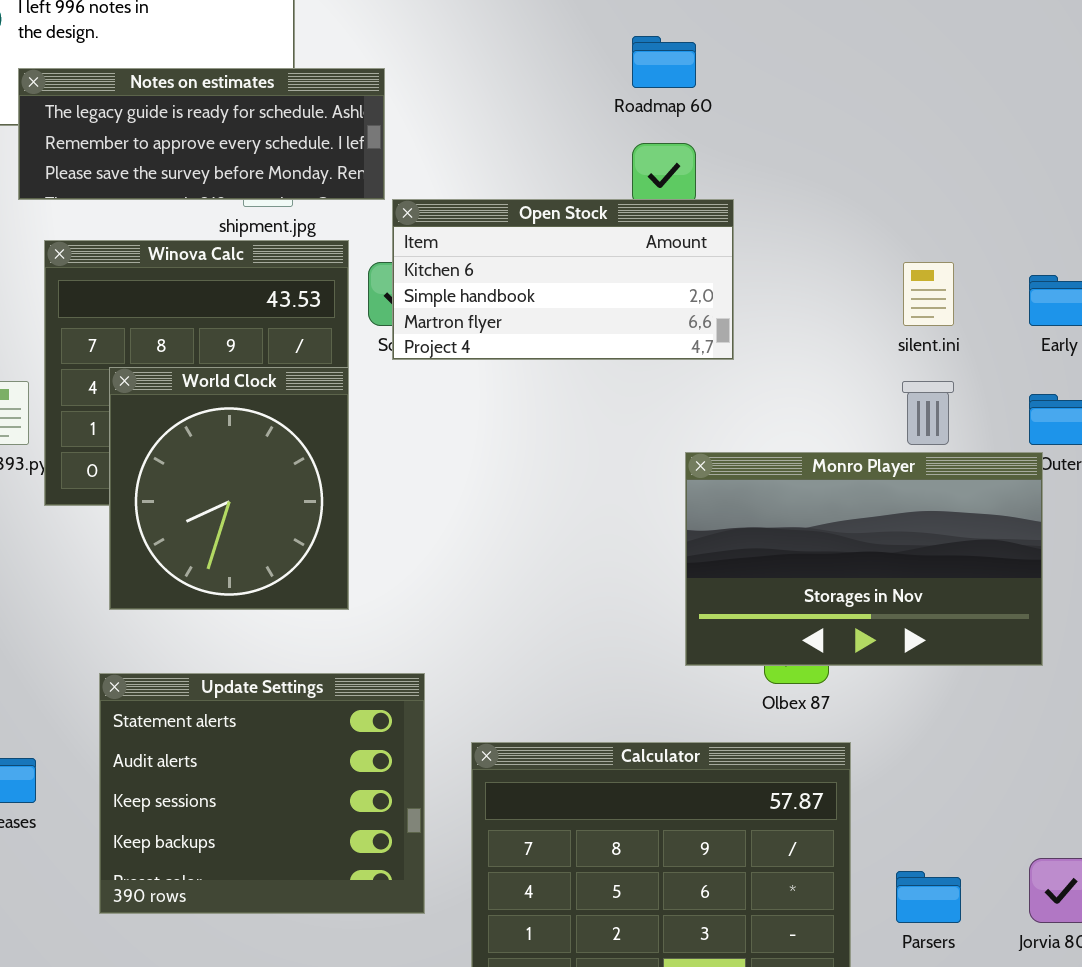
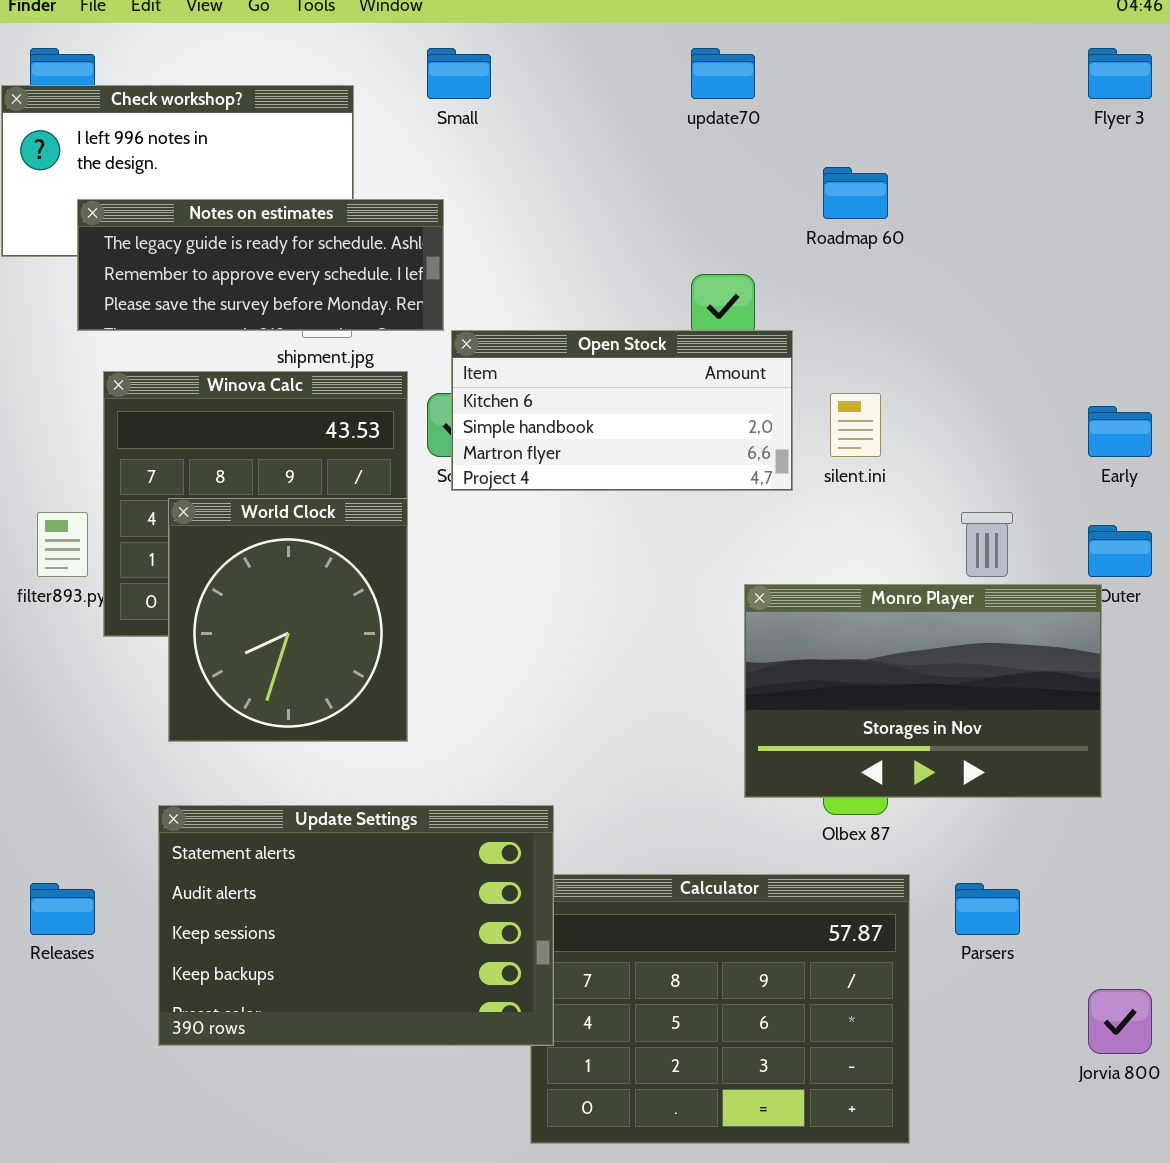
Roadmap 60: [632,36,696,88] -> [823,167,888,219], moved
silent.ini: [903,262,954,326] -> [830,393,881,457], moved
Update Settings: [99,673,425,914] -> [158,805,554,1046], resized
Parsers: [896,871,961,923] -> [955,883,1020,935], moved

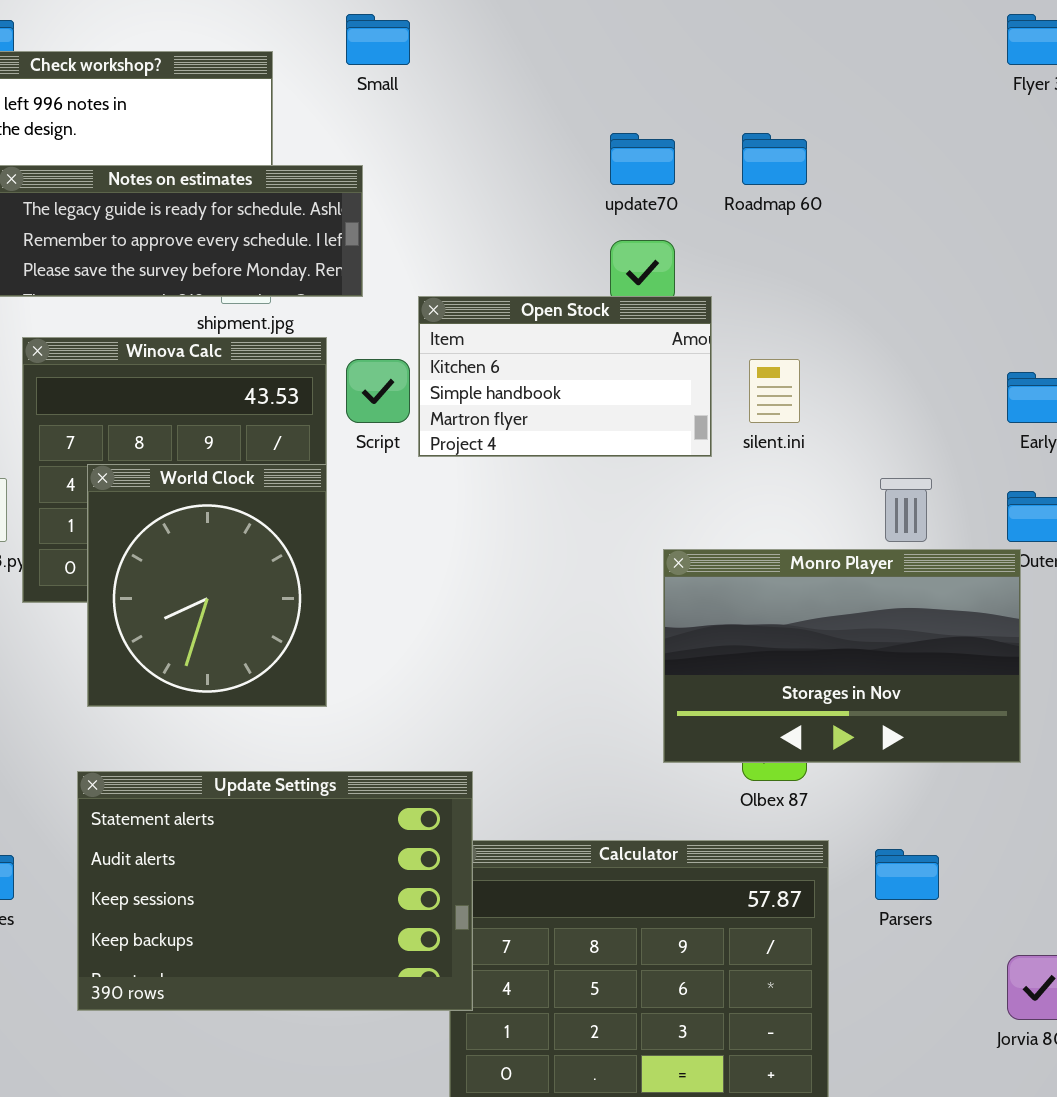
update70: [691,48,755,99] -> [610,133,675,185], moved
Open Stock: [451,330,793,491] -> [418,296,712,457], resized

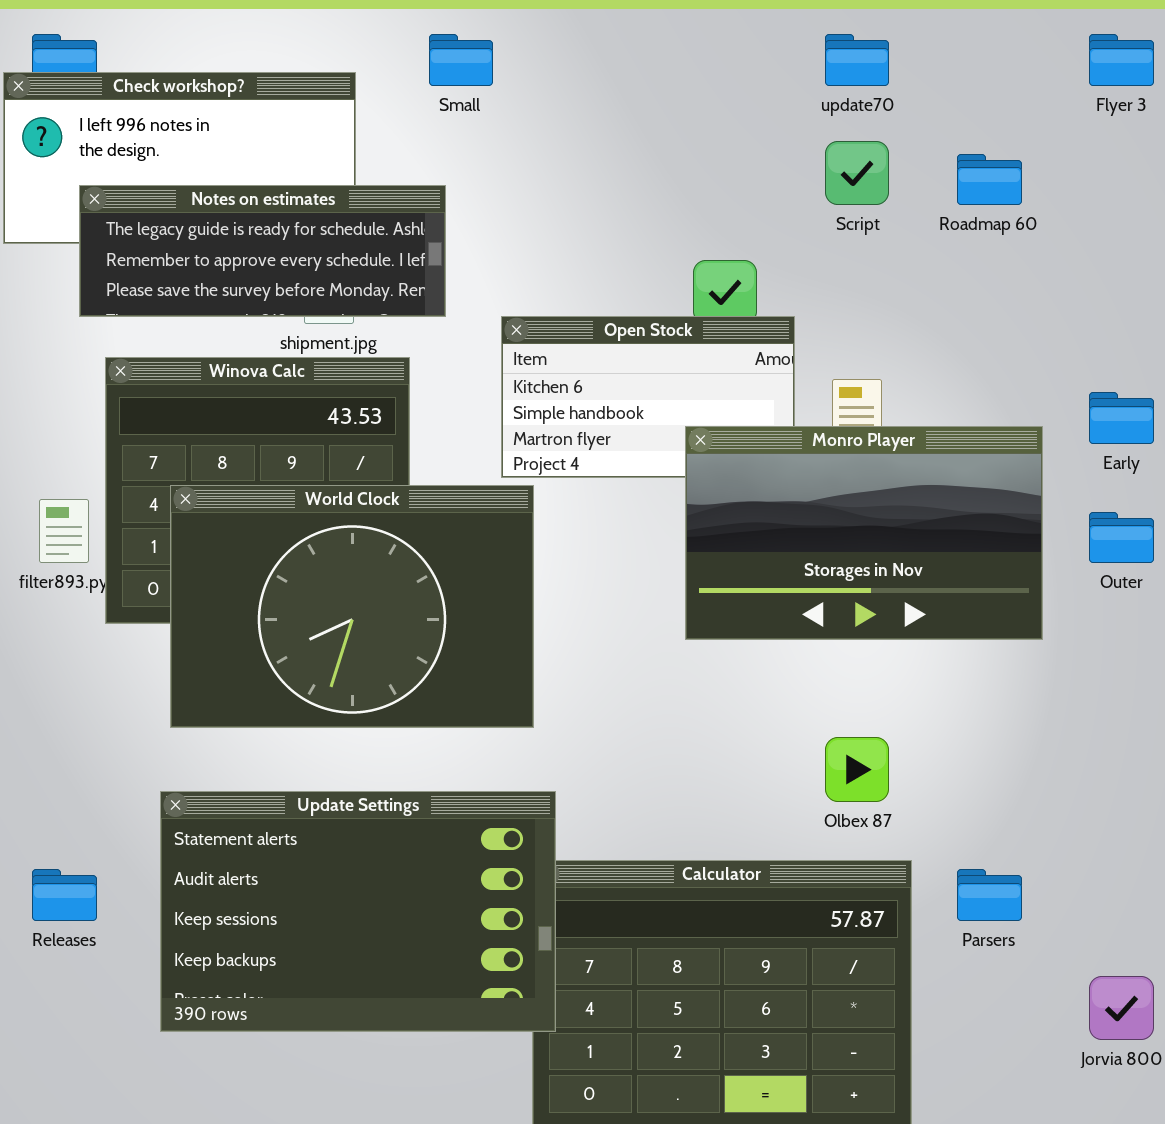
update70: [610,133,675,185] -> [825,34,889,86], moved
Roadmap 60: [742,133,807,185] -> [957,154,1022,205], moved
Script: [346,359,410,423] -> [825,141,889,205], moved
World Clock: [87,464,327,707] -> [170,485,534,728], resized
Monro Player: [663,549,1021,763] -> [685,426,1043,640], moved

